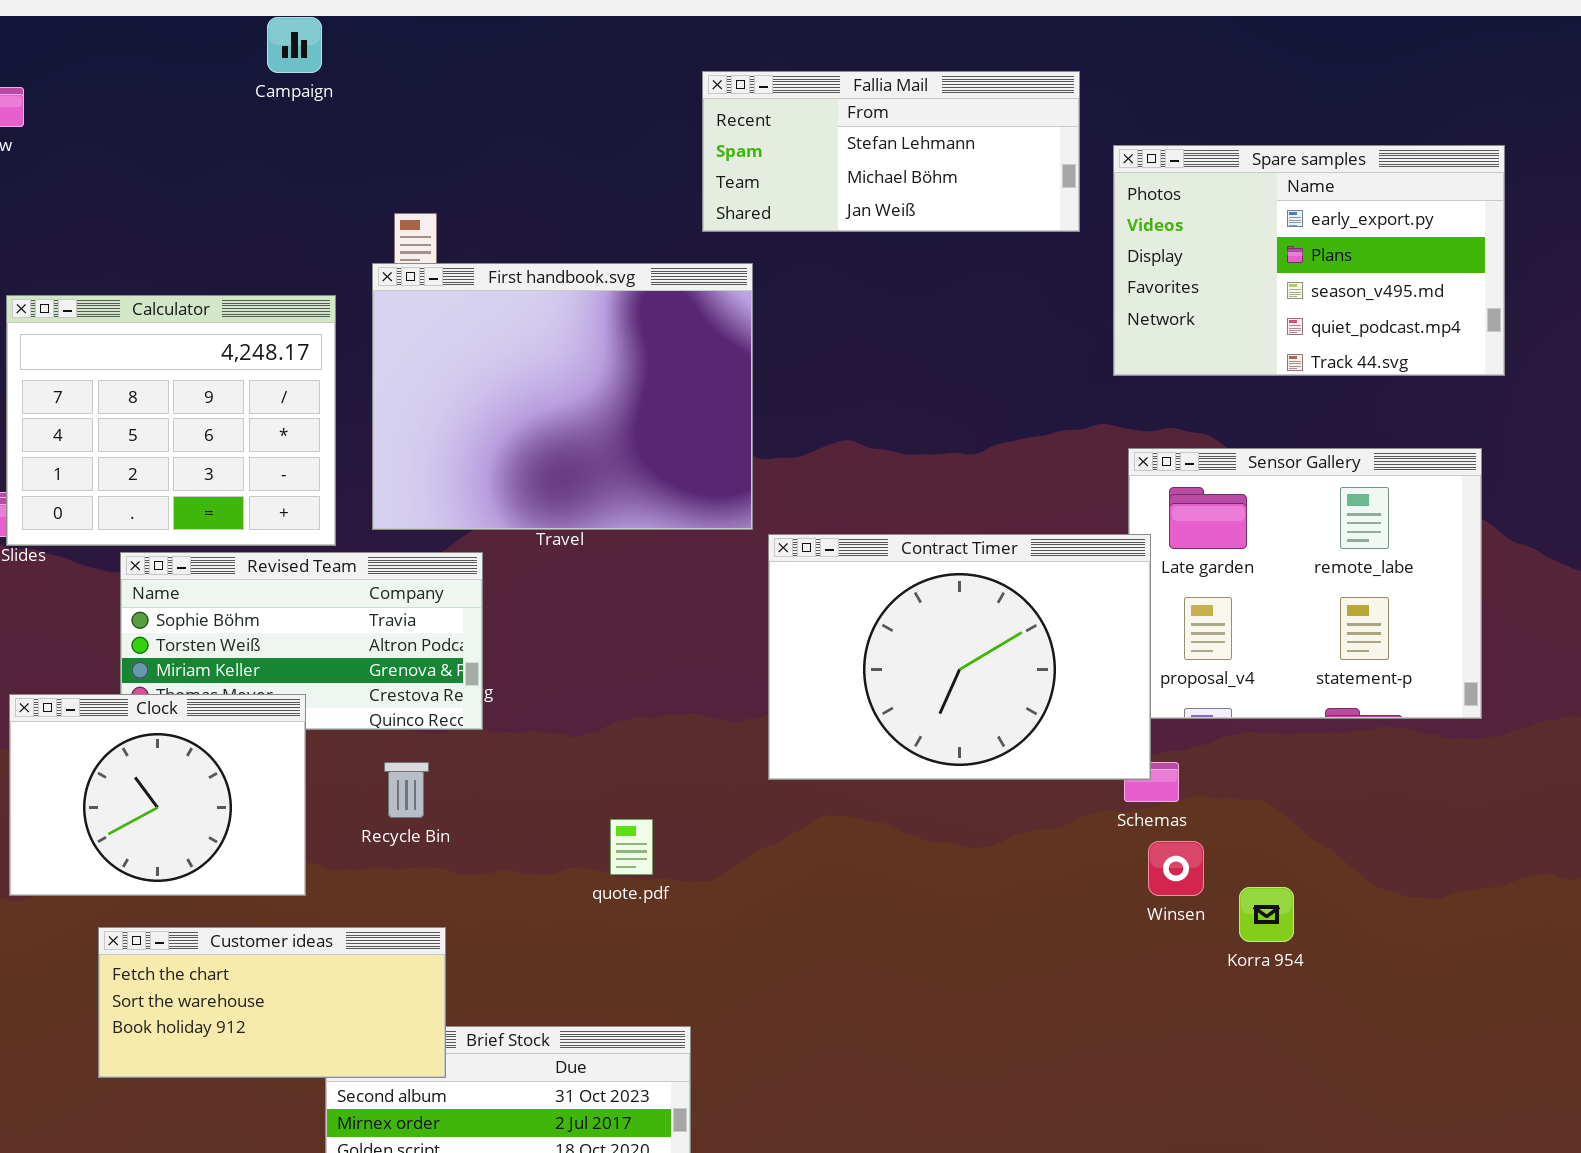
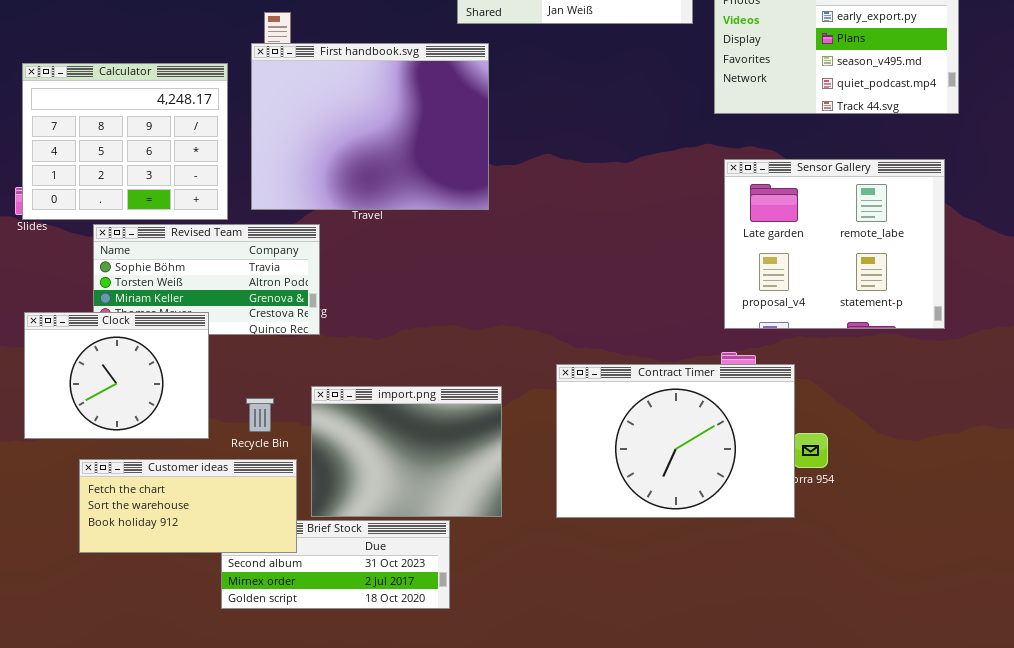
Contract Timer: [768,534,1151,780] -> [556,364,795,518], moved
Recycle Bin: [384,762,429,818] -> [246,398,274,432], moved
import.png: none -> [311,386,502,517], opened

